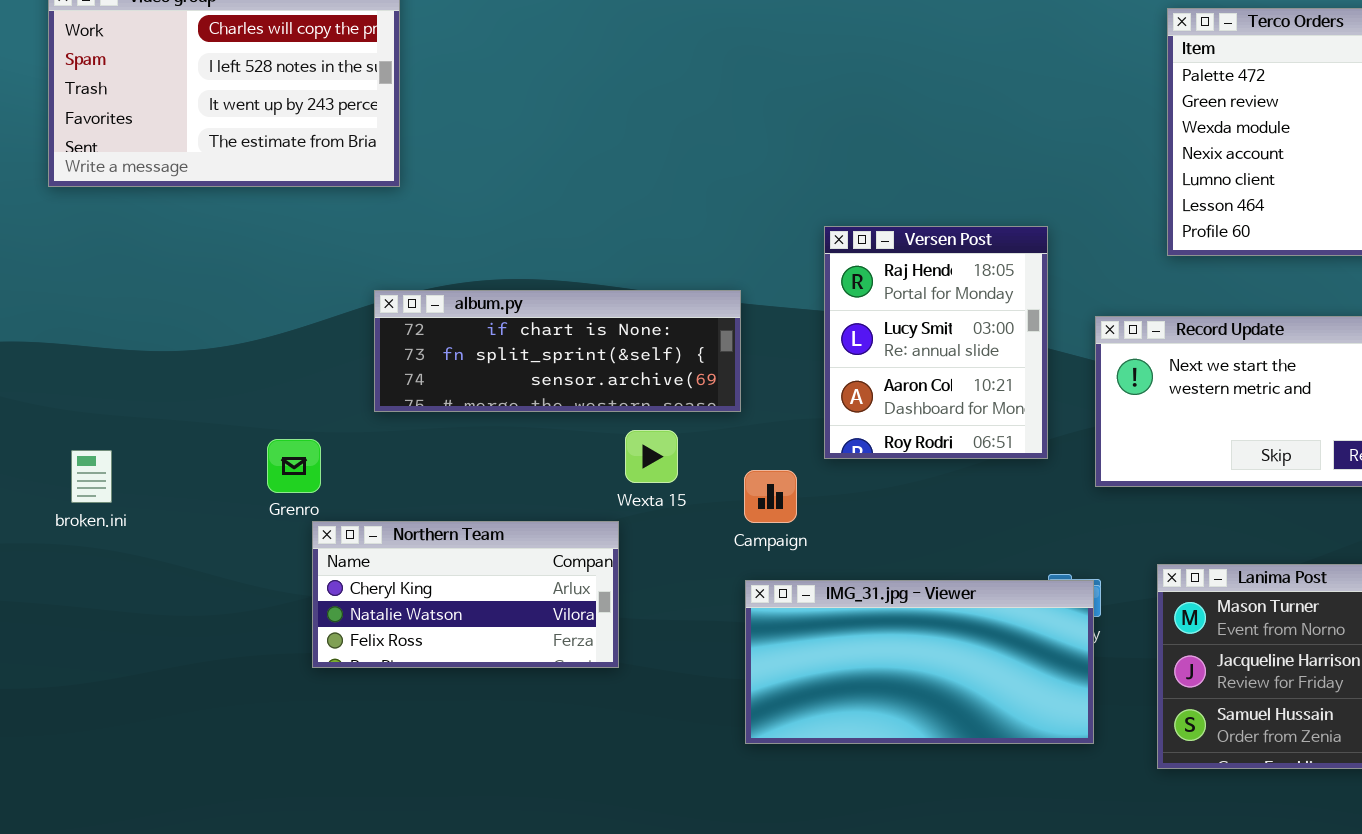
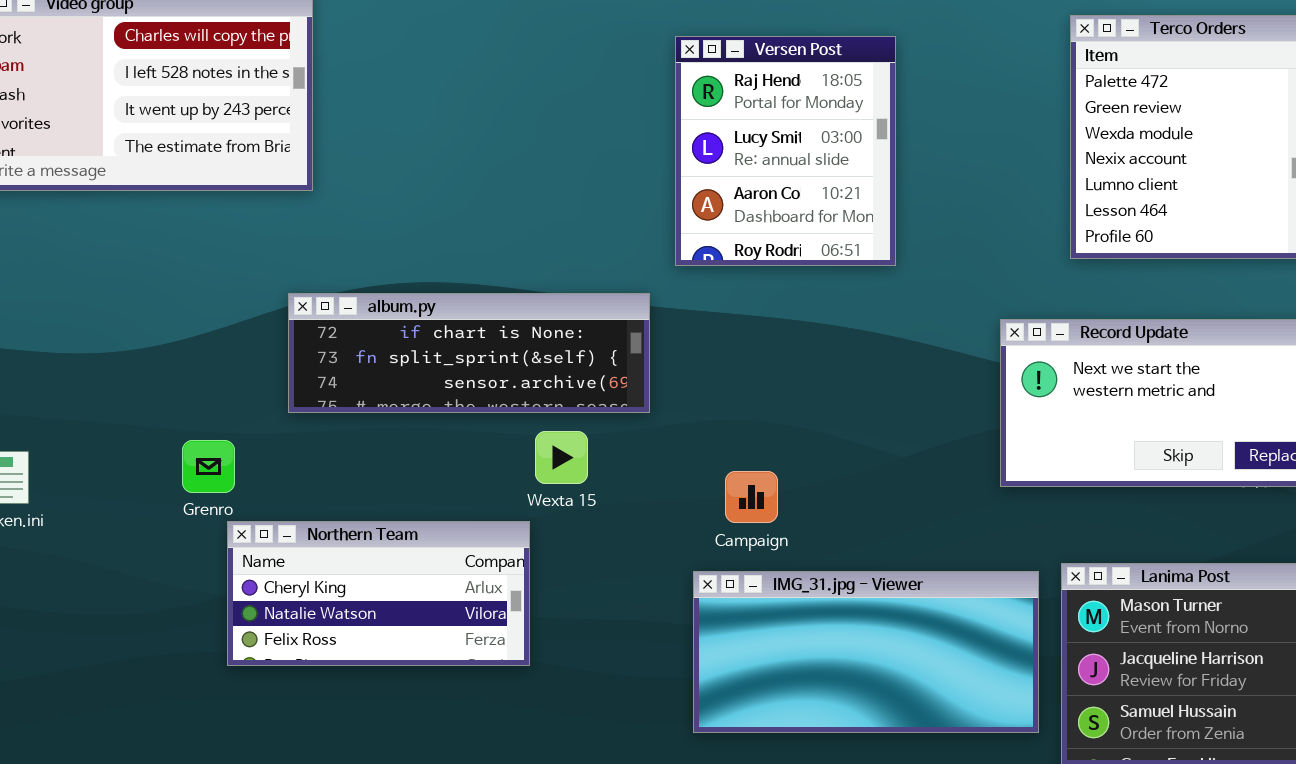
Versen Post: [824,226,1048,459] -> [675,36,896,266], moved
Campaign: [744,470,797,523] -> [725,471,778,523], moved
IMG_31.jpg - Viewer: [745,580,1094,744] -> [693,571,1039,733], moved

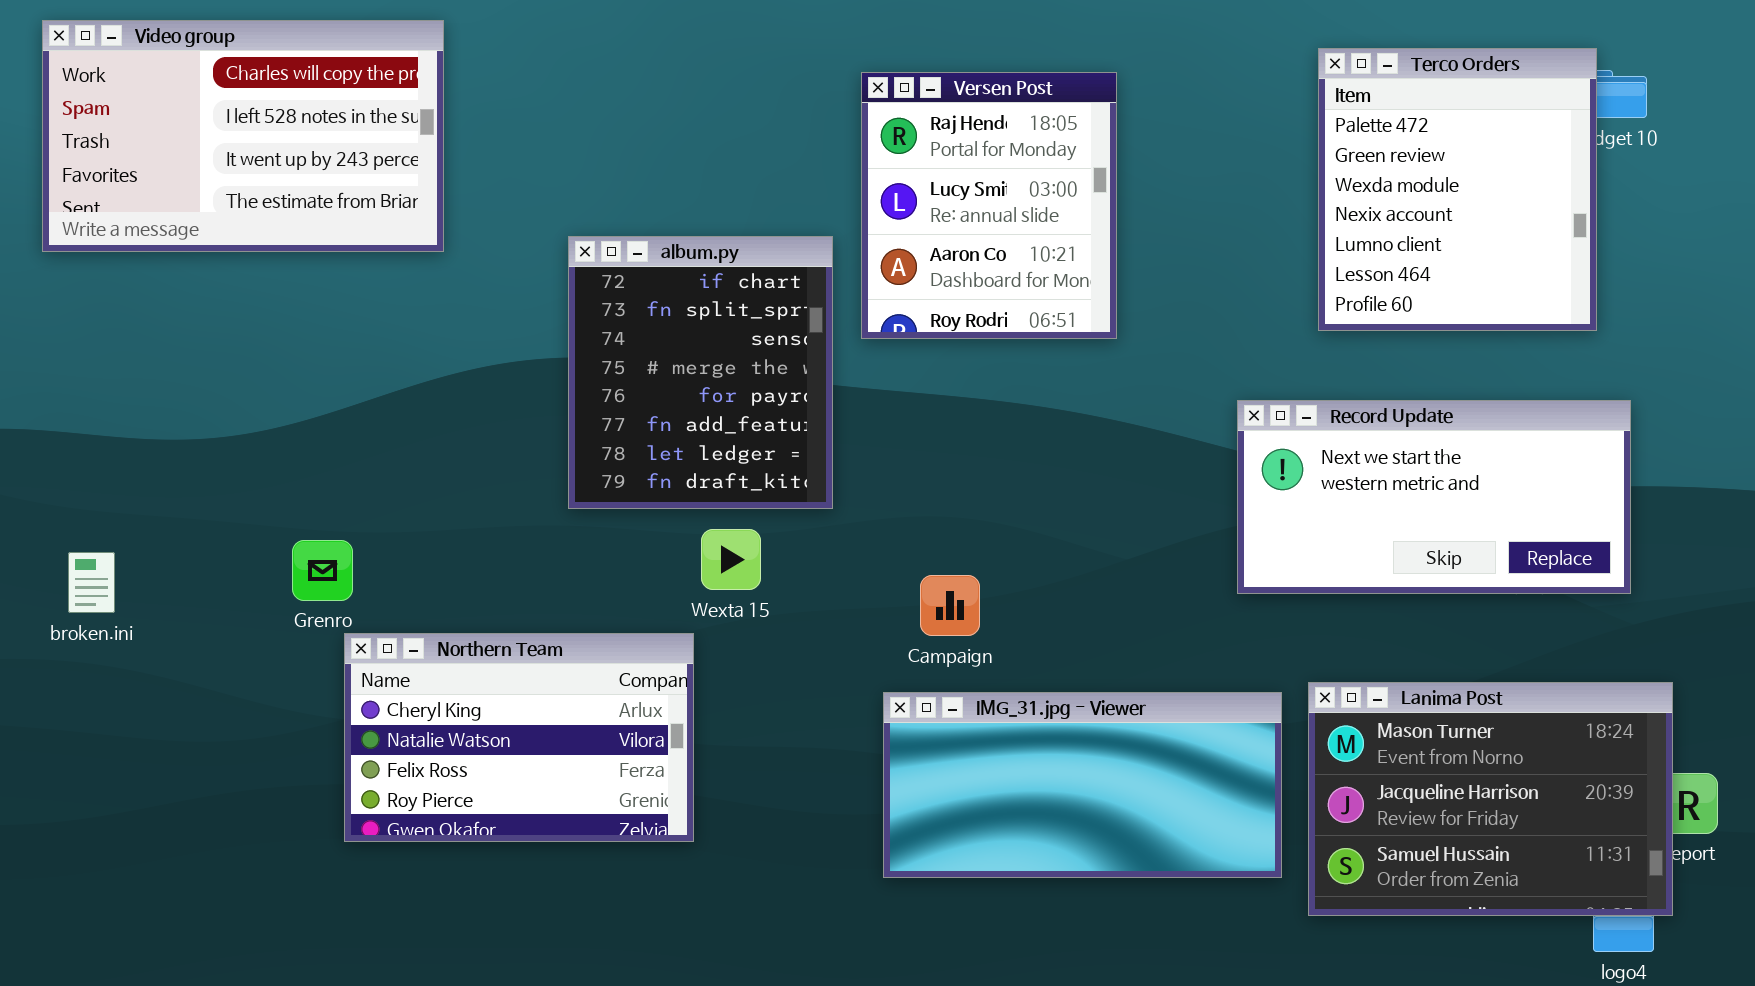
album.py: [288,293,650,413] -> [568,236,833,509], resized
Northern Team: [227,521,530,666] -> [344,633,694,842], resized

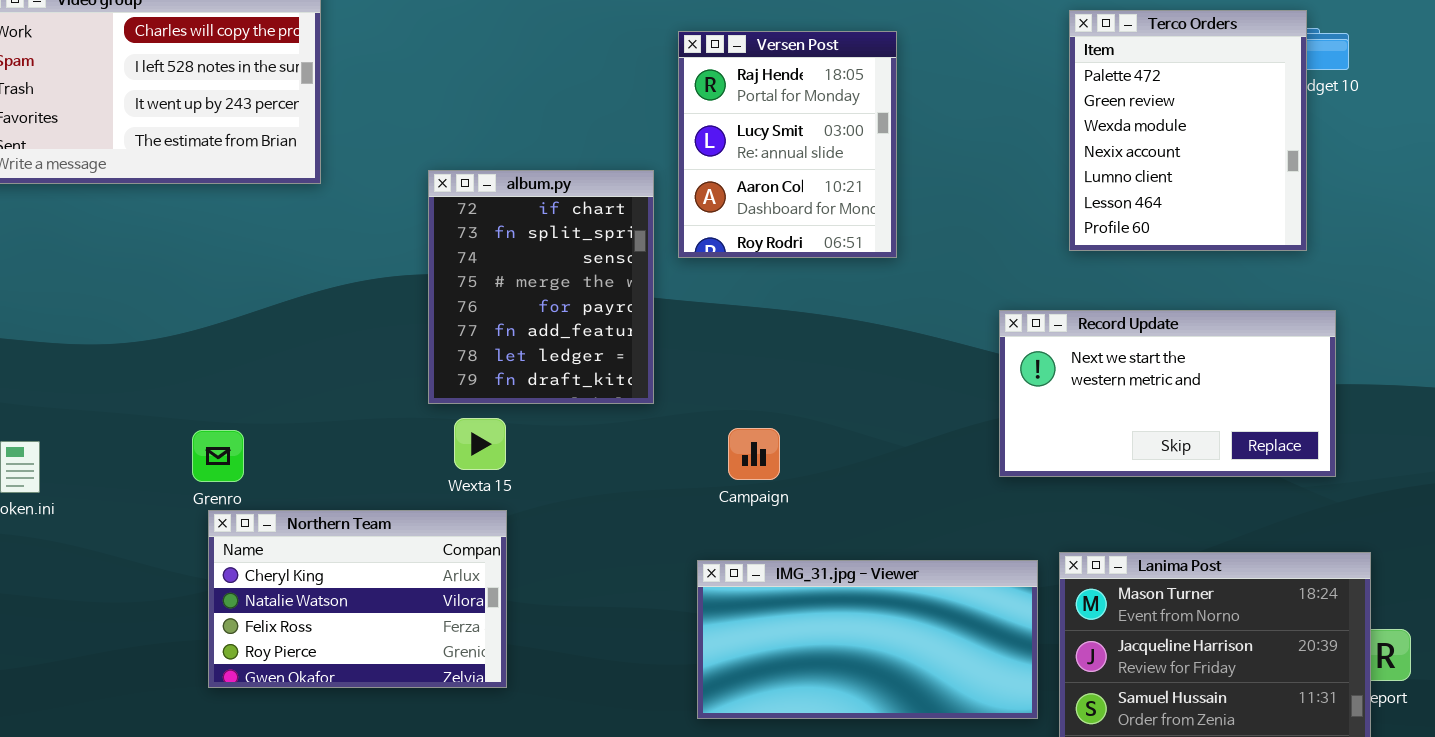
Wexta 15: [701,529,761,590] -> [454,418,506,470], moved
Campaign: [920,575,980,636] -> [728,428,780,480], moved
Northern Team: [344,633,694,842] -> [208,510,507,688], moved

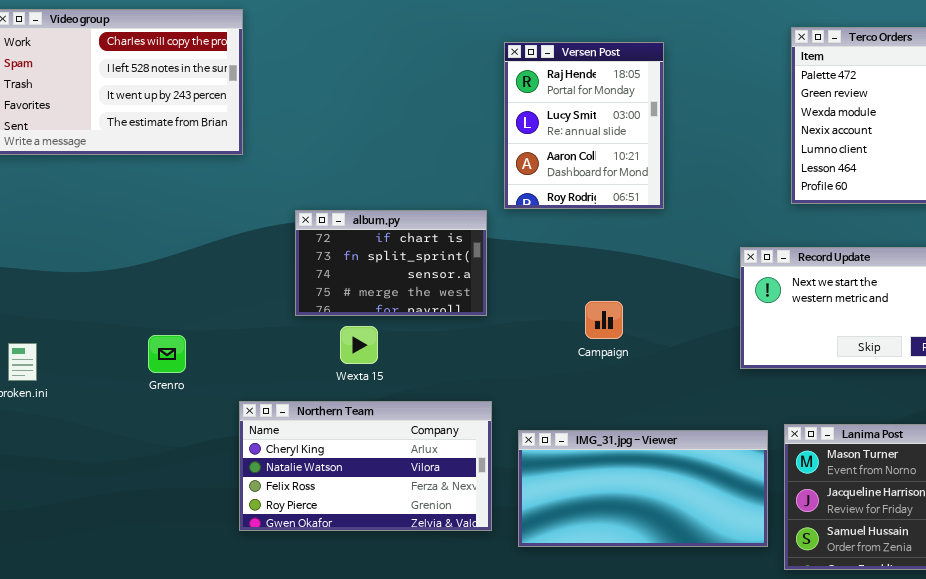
album.py: [428,170,654,404] -> [295,210,487,316], resized
Campaign: [728,428,780,480] -> [585,301,623,339], moved
Northern Team: [208,510,507,688] -> [239,401,492,531], moved, resized

